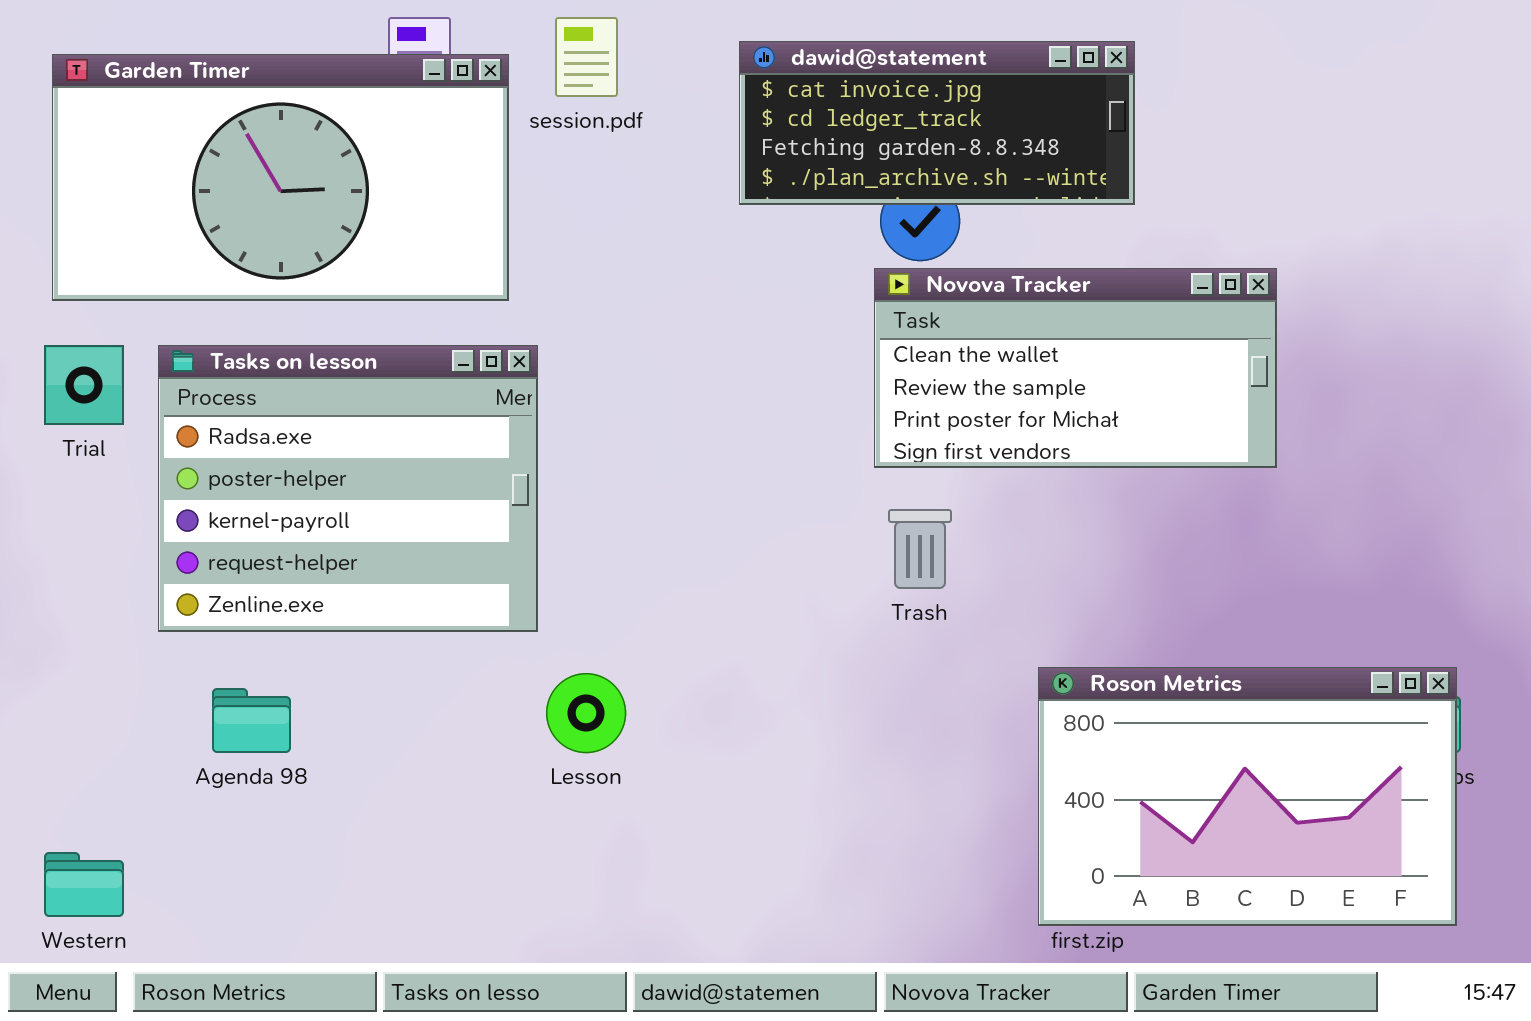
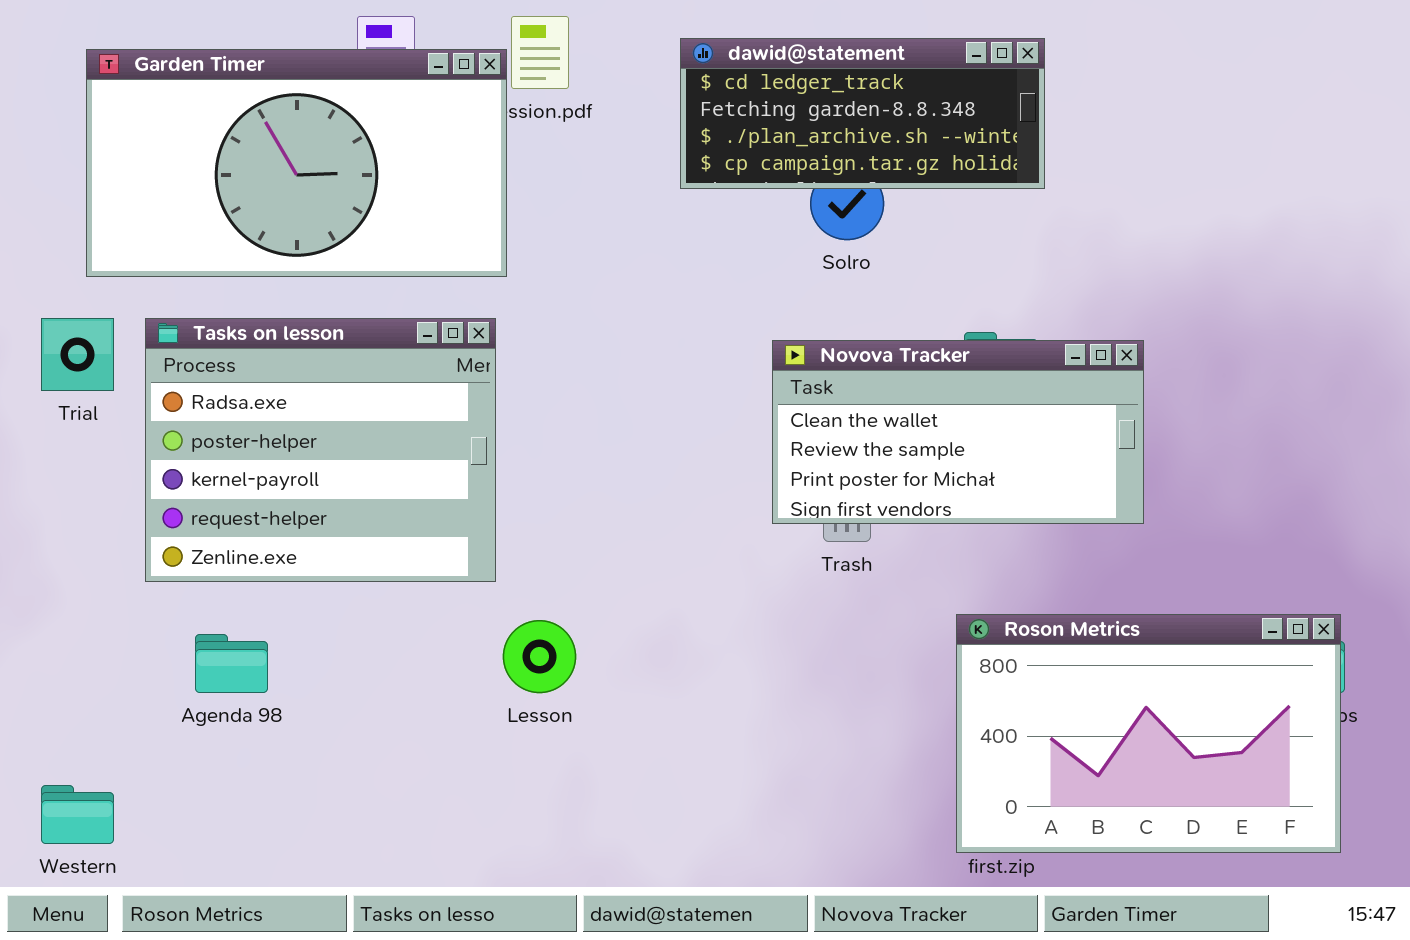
dawid@statement: [739,41,1135,205] -> [680,38,1045,189], scrolled down 1 row
Garden Timer: [52,54,509,301] -> [86,49,507,277], moved
Novova Tracker: [874,268,1277,468] -> [772,340,1144,524], moved

